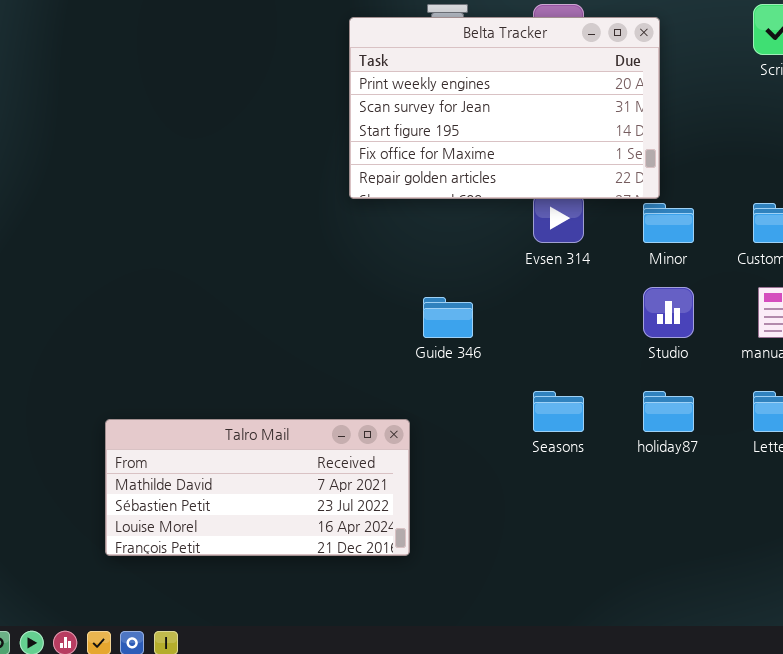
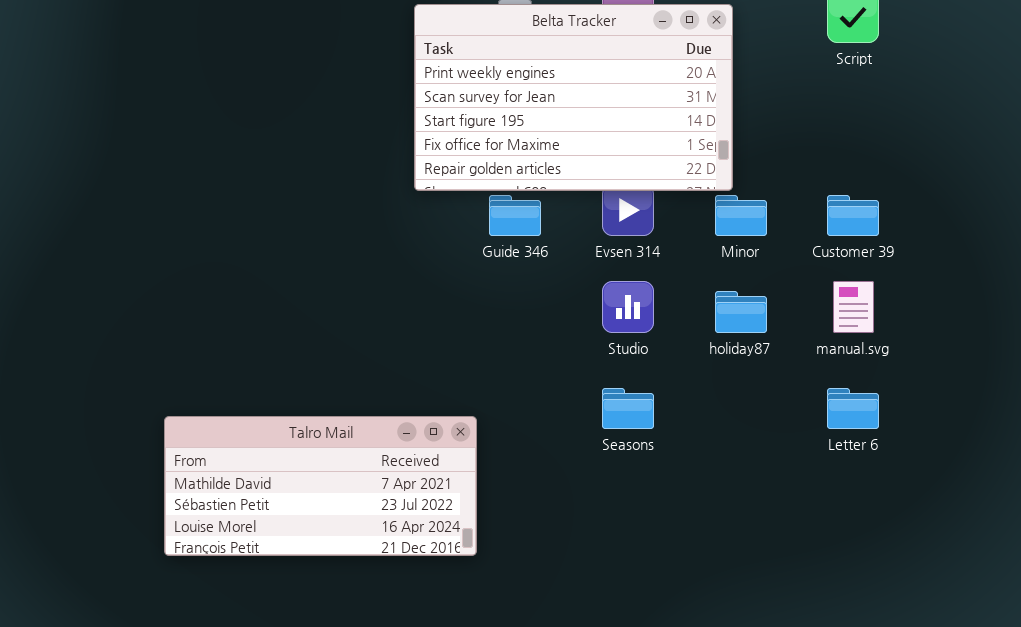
Studio: [643,287,694,338] -> [602,281,654,333], moved
Guide 346: [423,297,473,338] -> [489,195,541,236], moved
holiday87: [643,391,694,432] -> [715,291,767,333], moved

